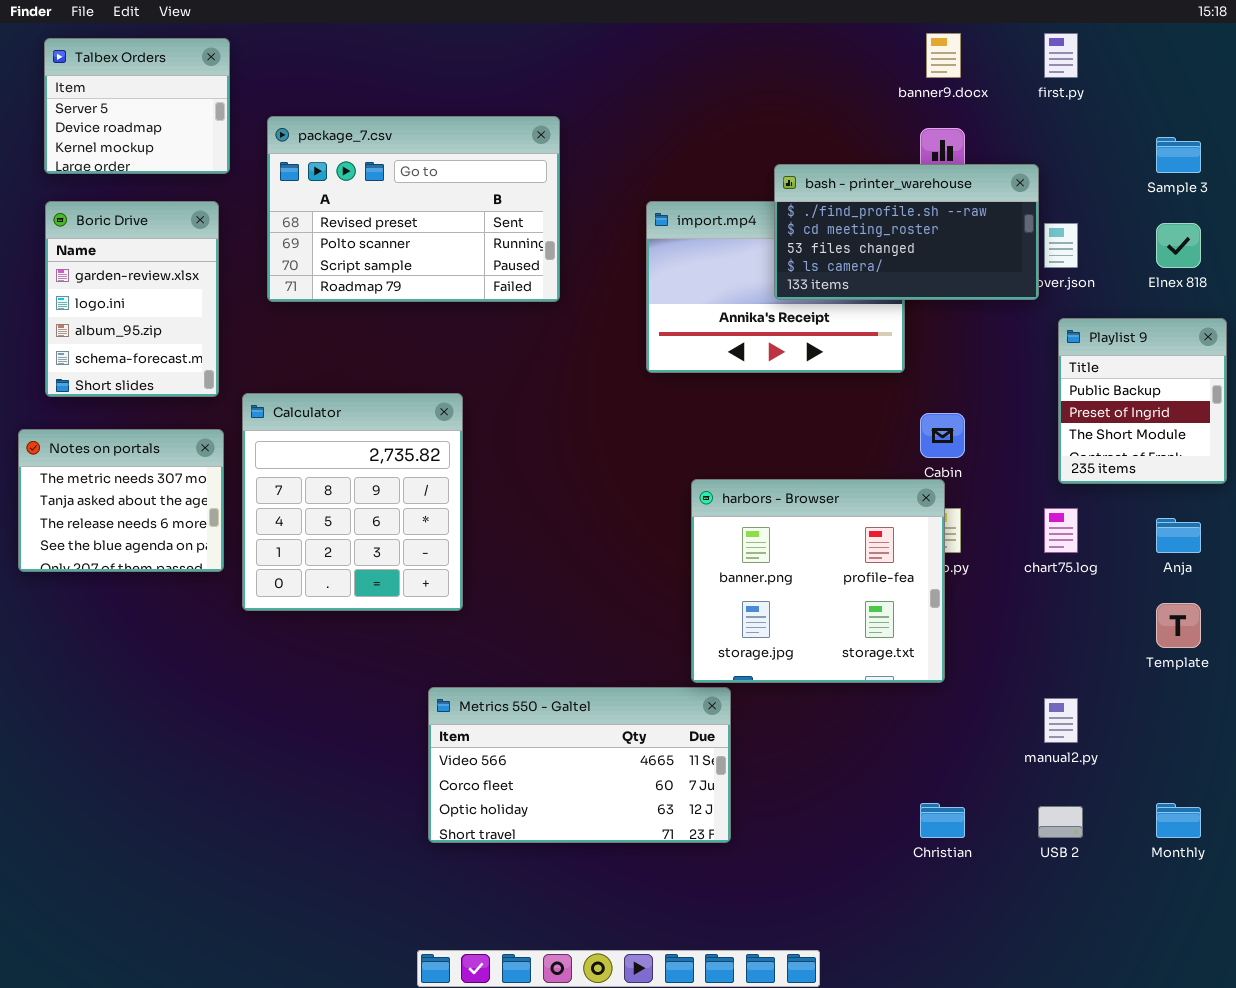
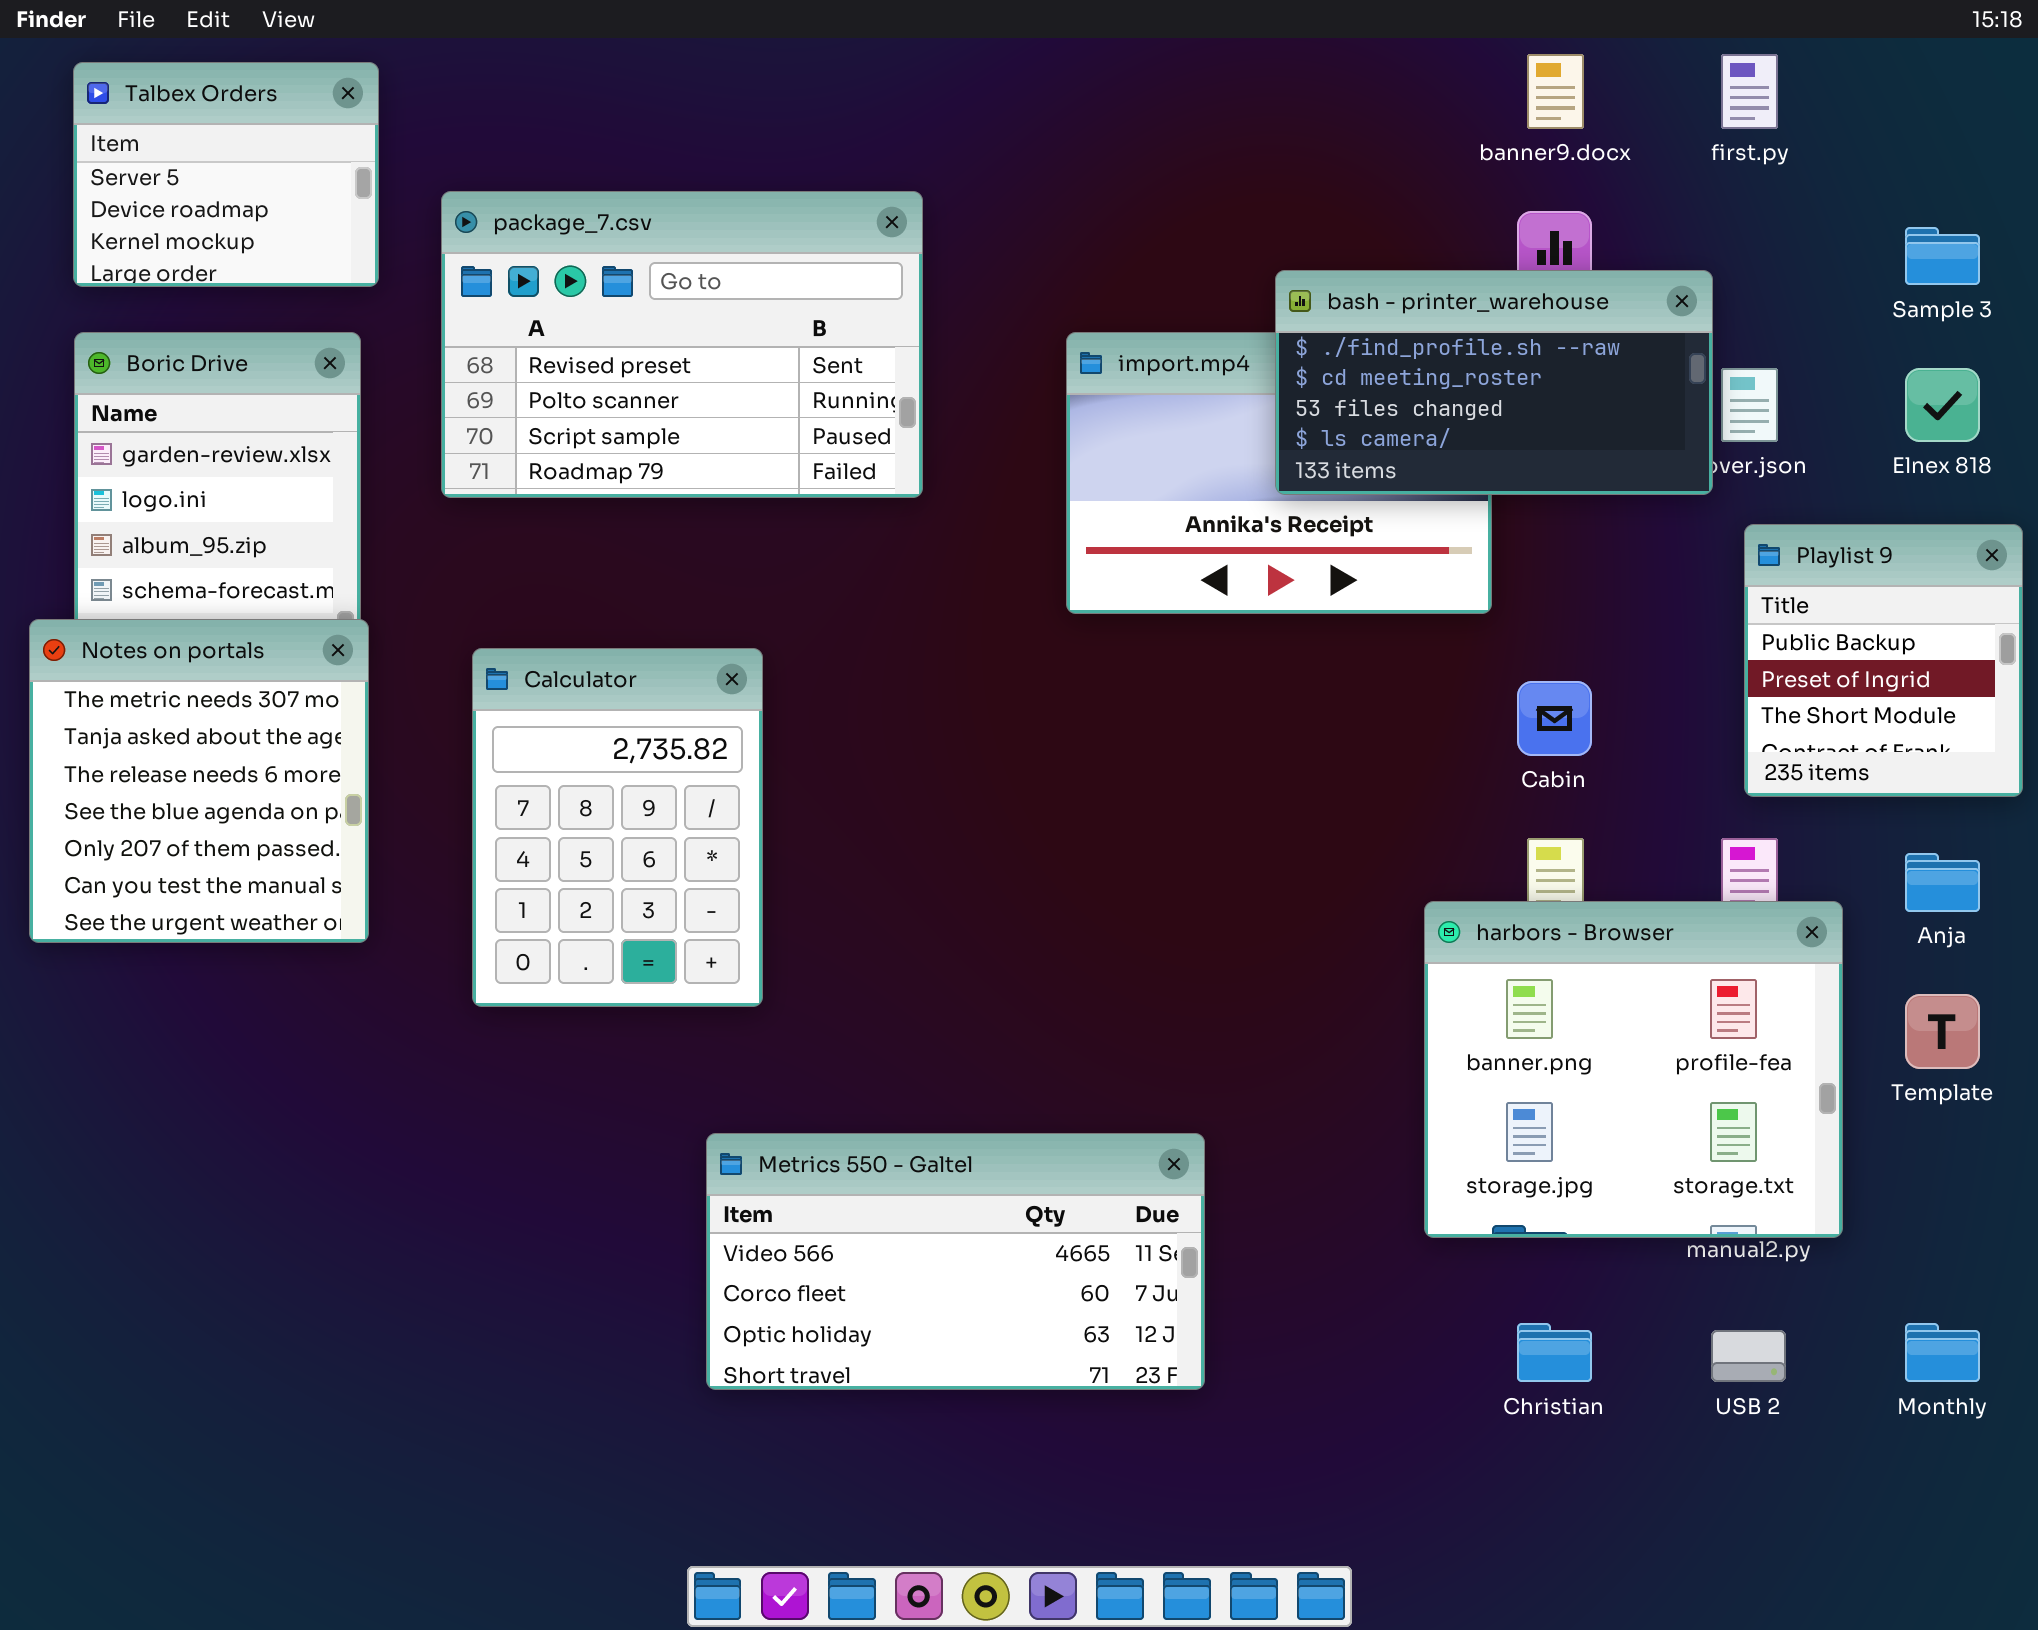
Calculator: [242,393,463,611] -> [472,648,763,1007], resized
Notes on portals: [18,429,224,572] -> [29,619,369,943], resized
harbors - Browser: [691,479,945,683] -> [1424,901,1843,1238], moved

